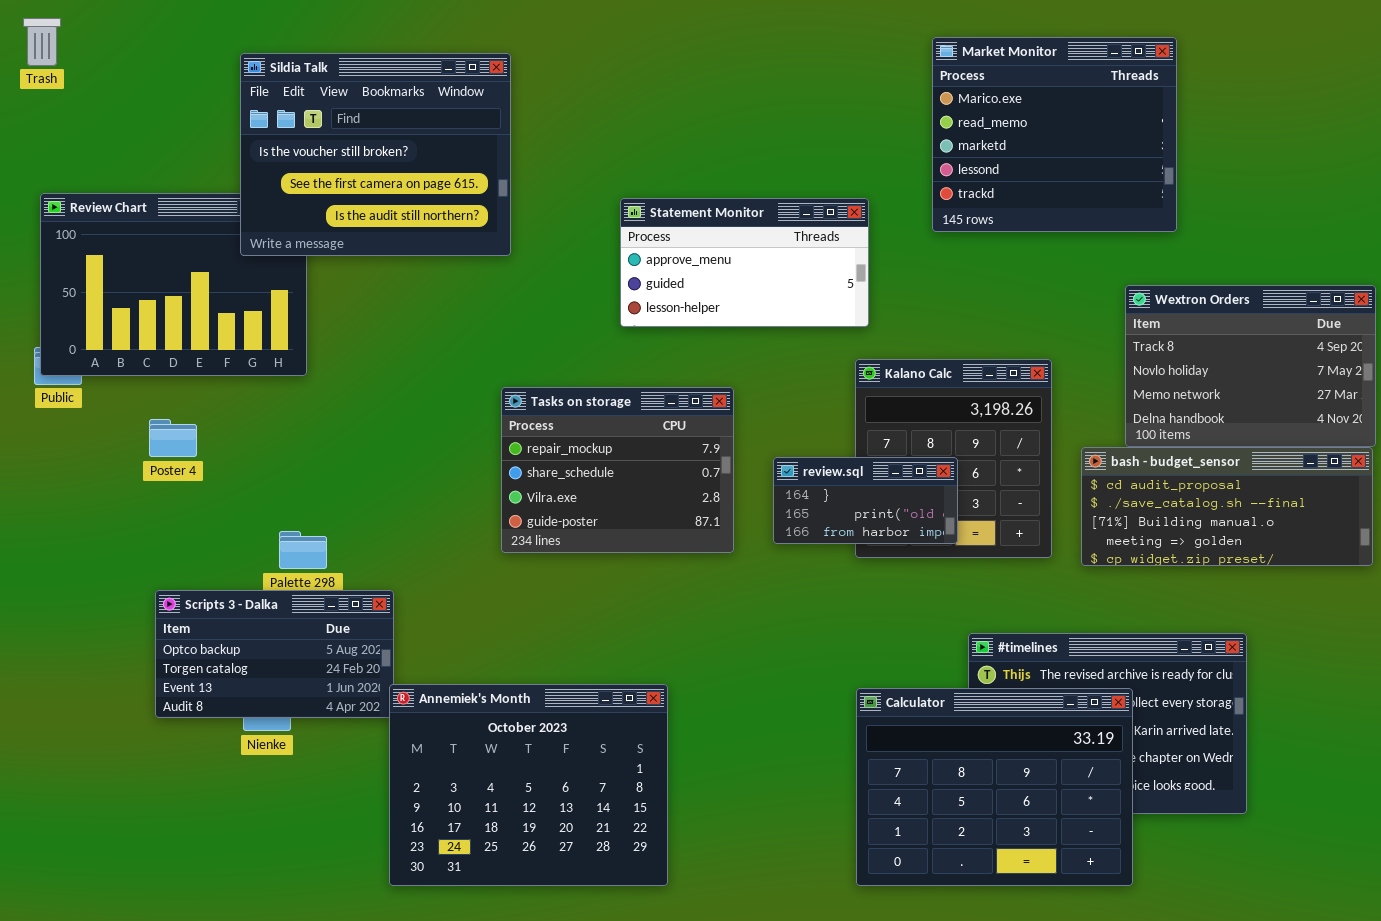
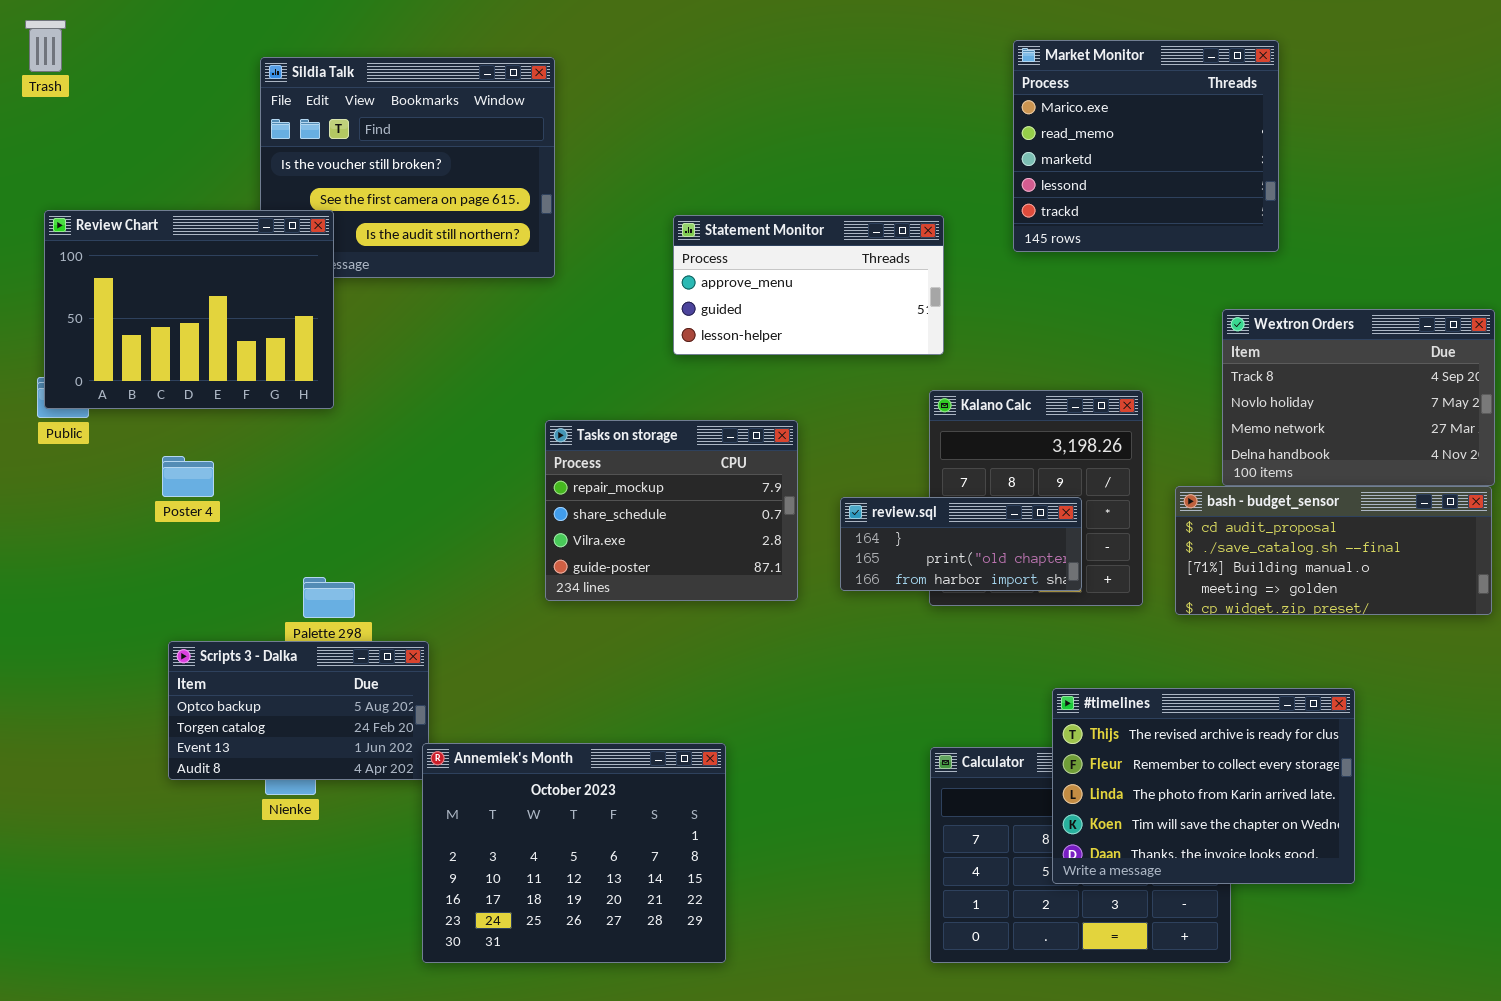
Review Chart: [40,193,307,376] -> [44,210,334,409], raised
review.sql: [773,457,958,544] -> [840,497,1082,591], resized
#timelines: [968,633,1247,814] -> [1052,688,1355,884], raised

